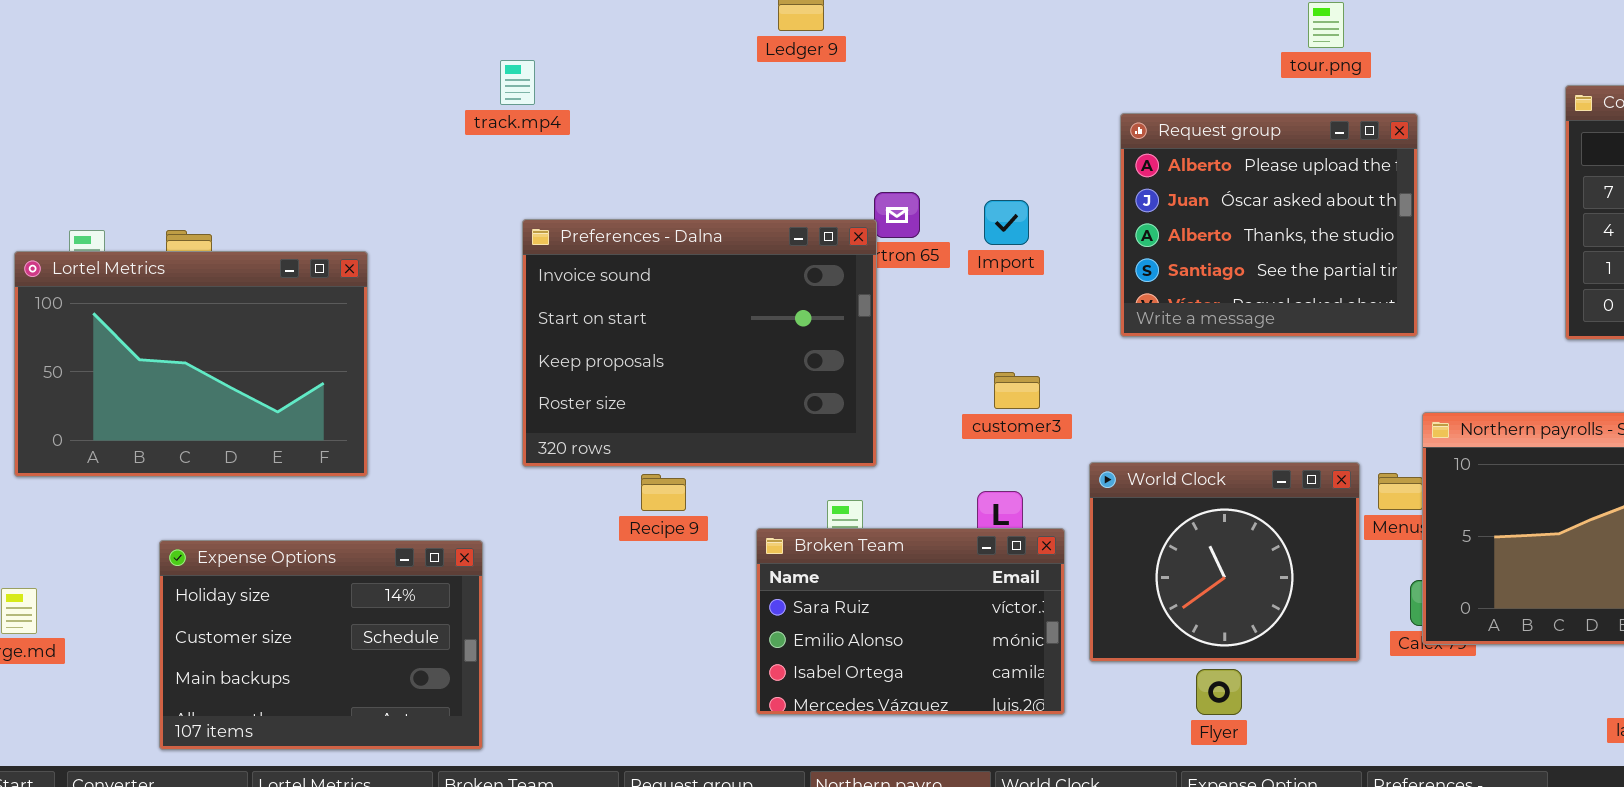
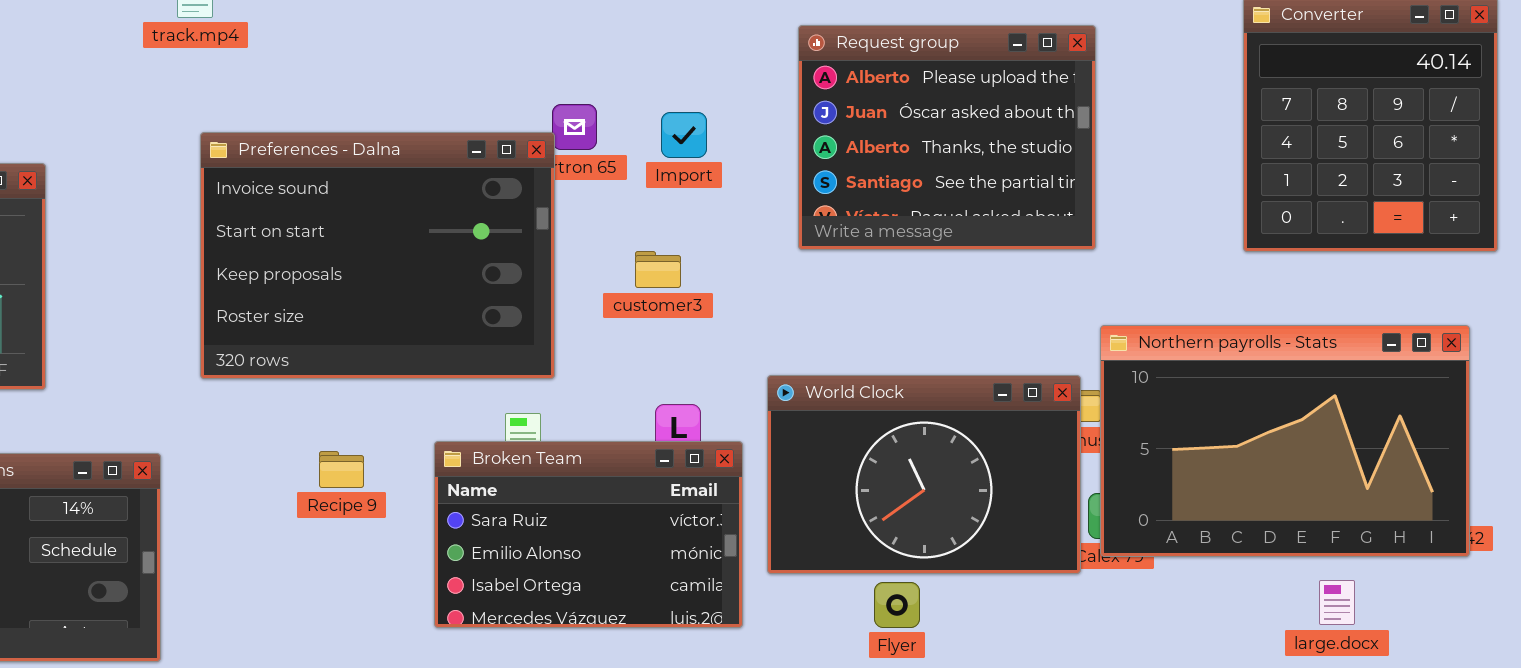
customer3: [994,372,1040,409] -> [635,251,681,288], moved
World Clock: [1089,462,1360,662] -> [767,375,1081,574], resized
Recipe 9: [641,474,686,511] -> [319,451,364,488], moved

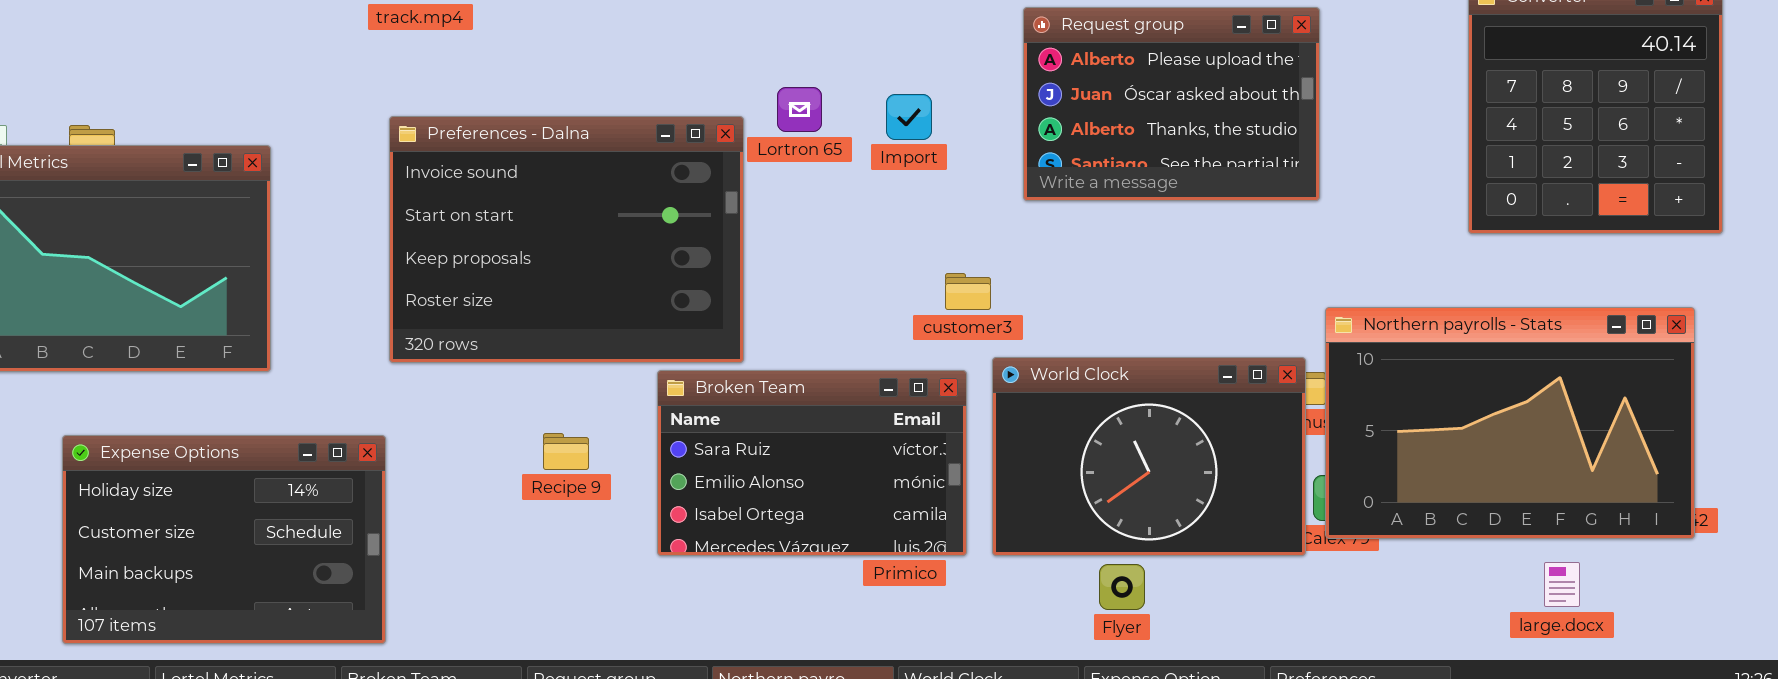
Request group: [798,25,1096,250] -> [1023,7,1320,201], resized
Preferences - Dalna: [200,132,555,379] -> [389,116,744,363], moved
customer3: [635,251,681,288] -> [945,273,991,310], moved
Broken Team: [434,441,743,628] -> [657,370,967,556], moved

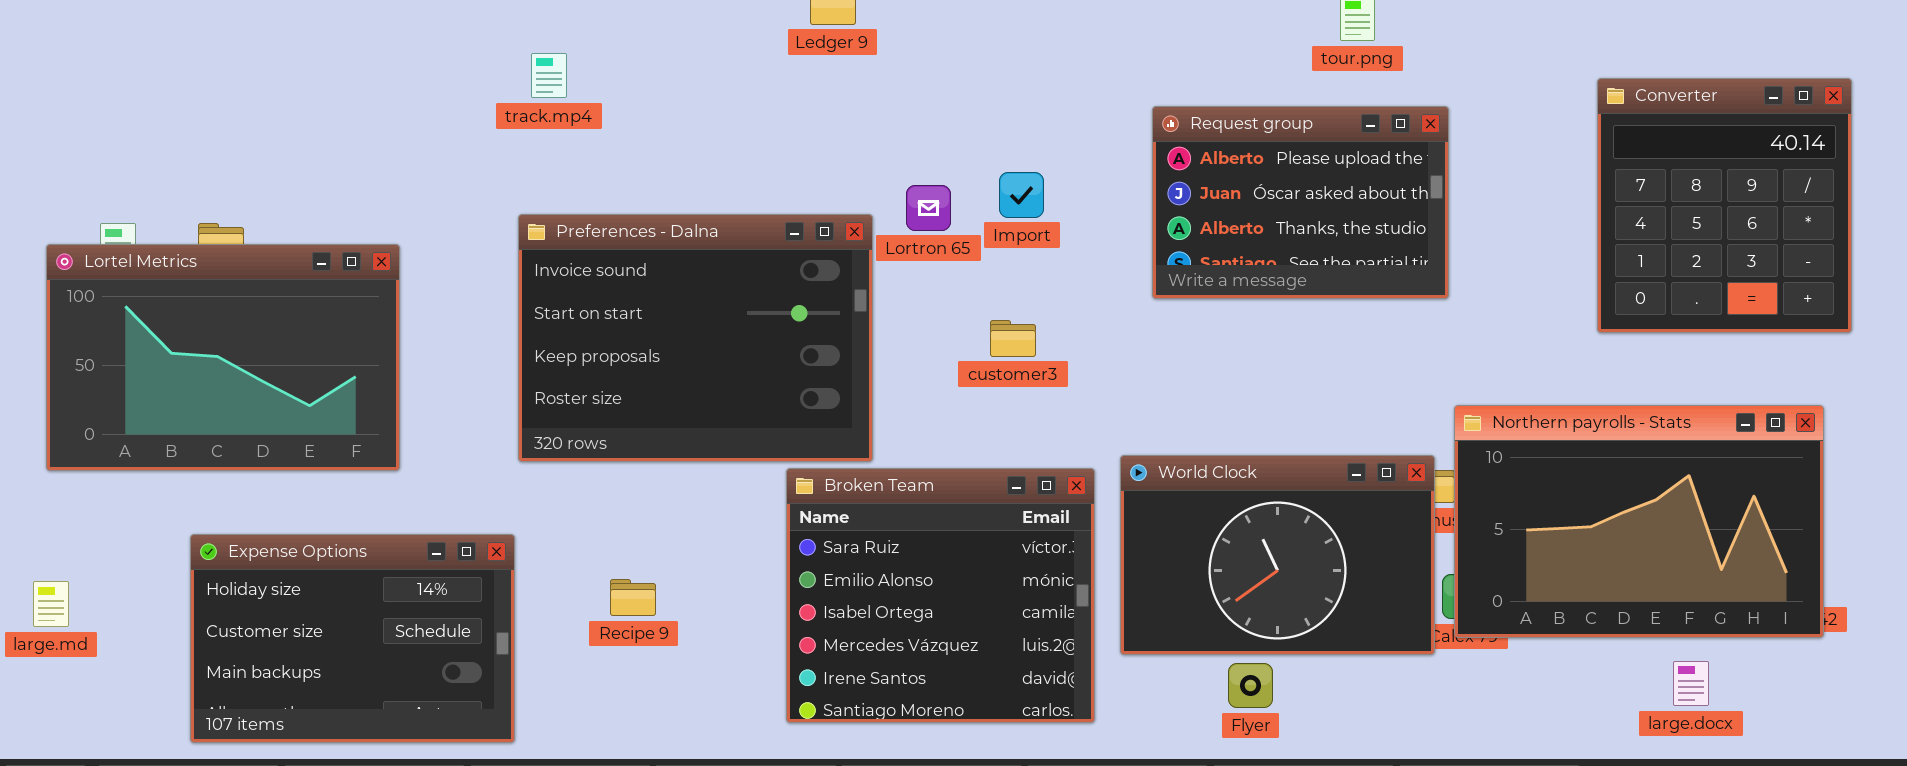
Import: [886,94,932,140] -> [999,172,1044,218], moved
customer3: [945,273,991,310] -> [990,320,1036,357], moved
Broken Team: [657,370,967,556] -> [786,468,1095,723], resized
Recipe 9: [543,433,589,470] -> [610,579,656,616], moved

